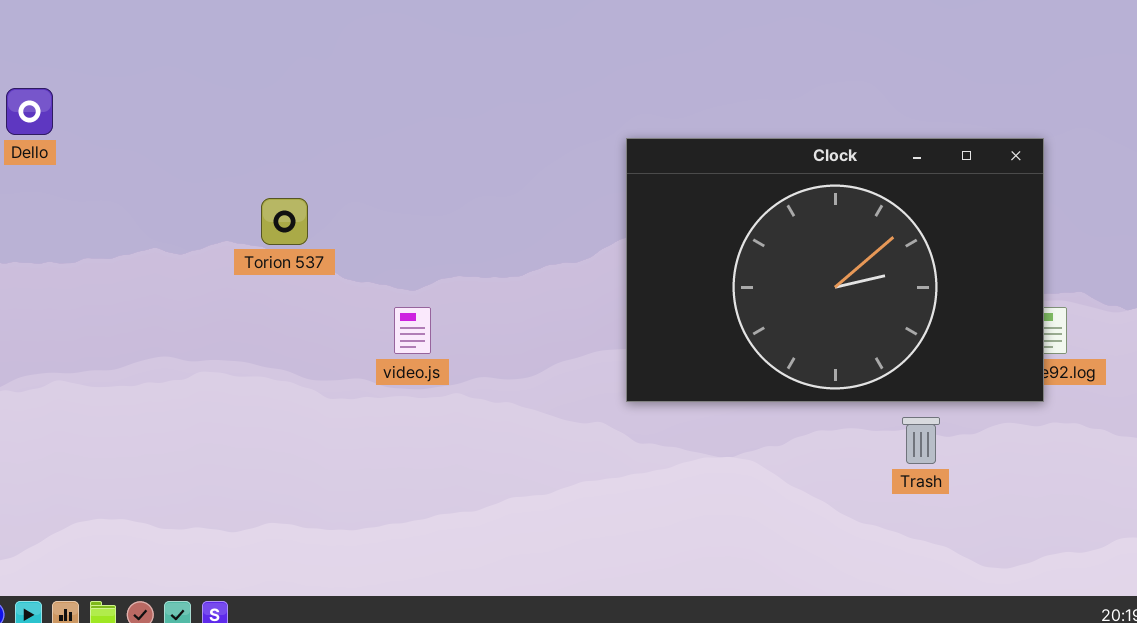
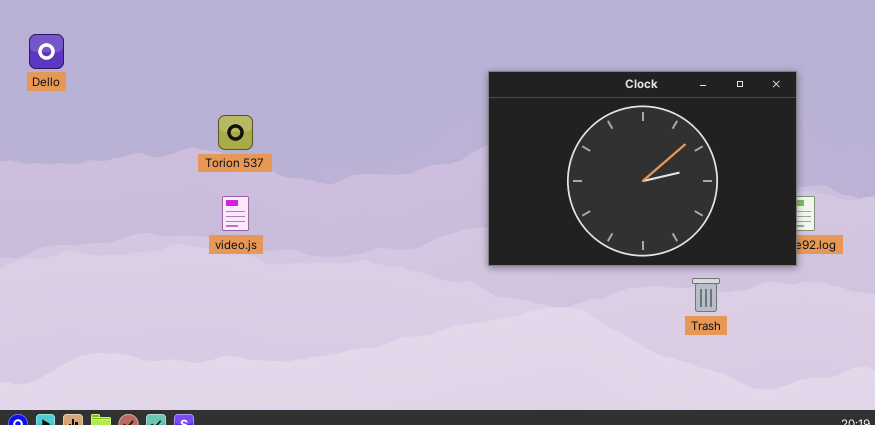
video.js: [394,307,431,354] -> [222,196,249,231], moved

